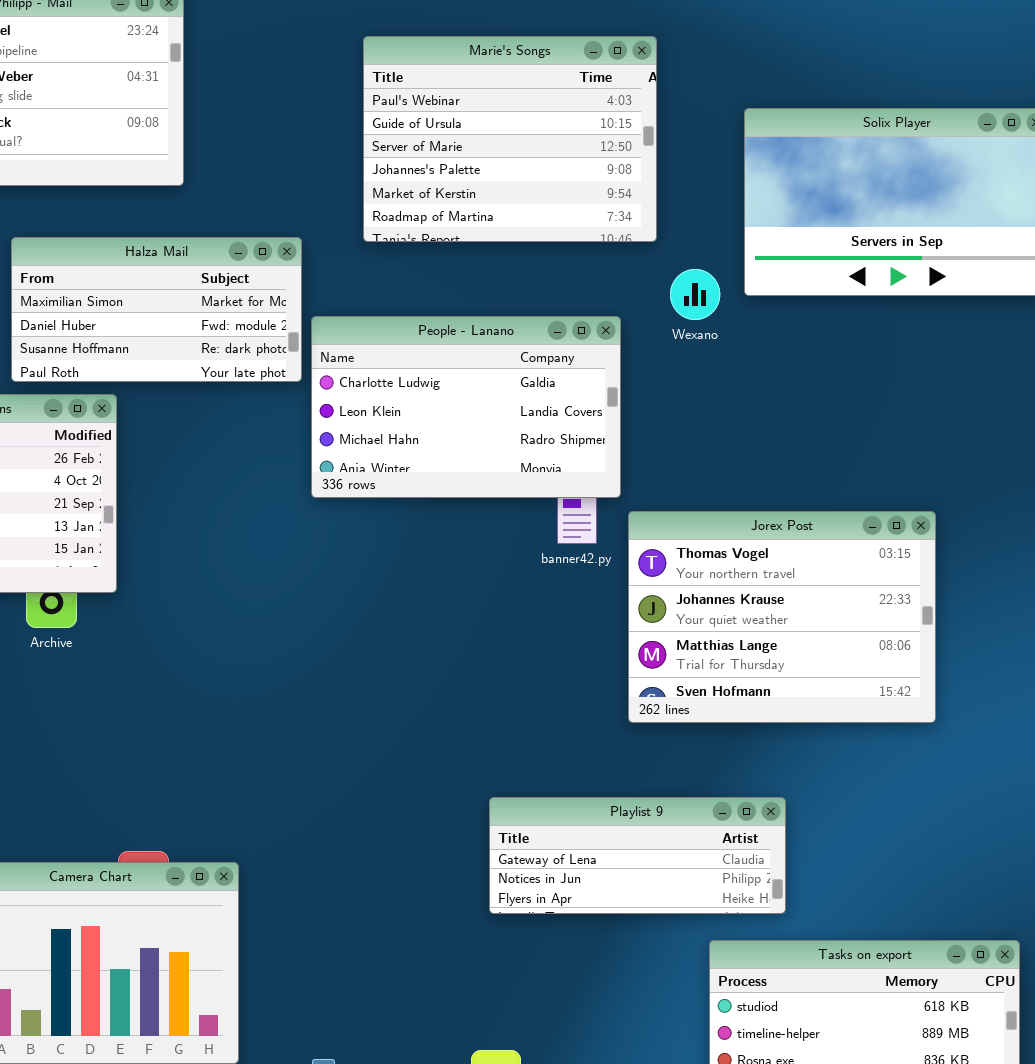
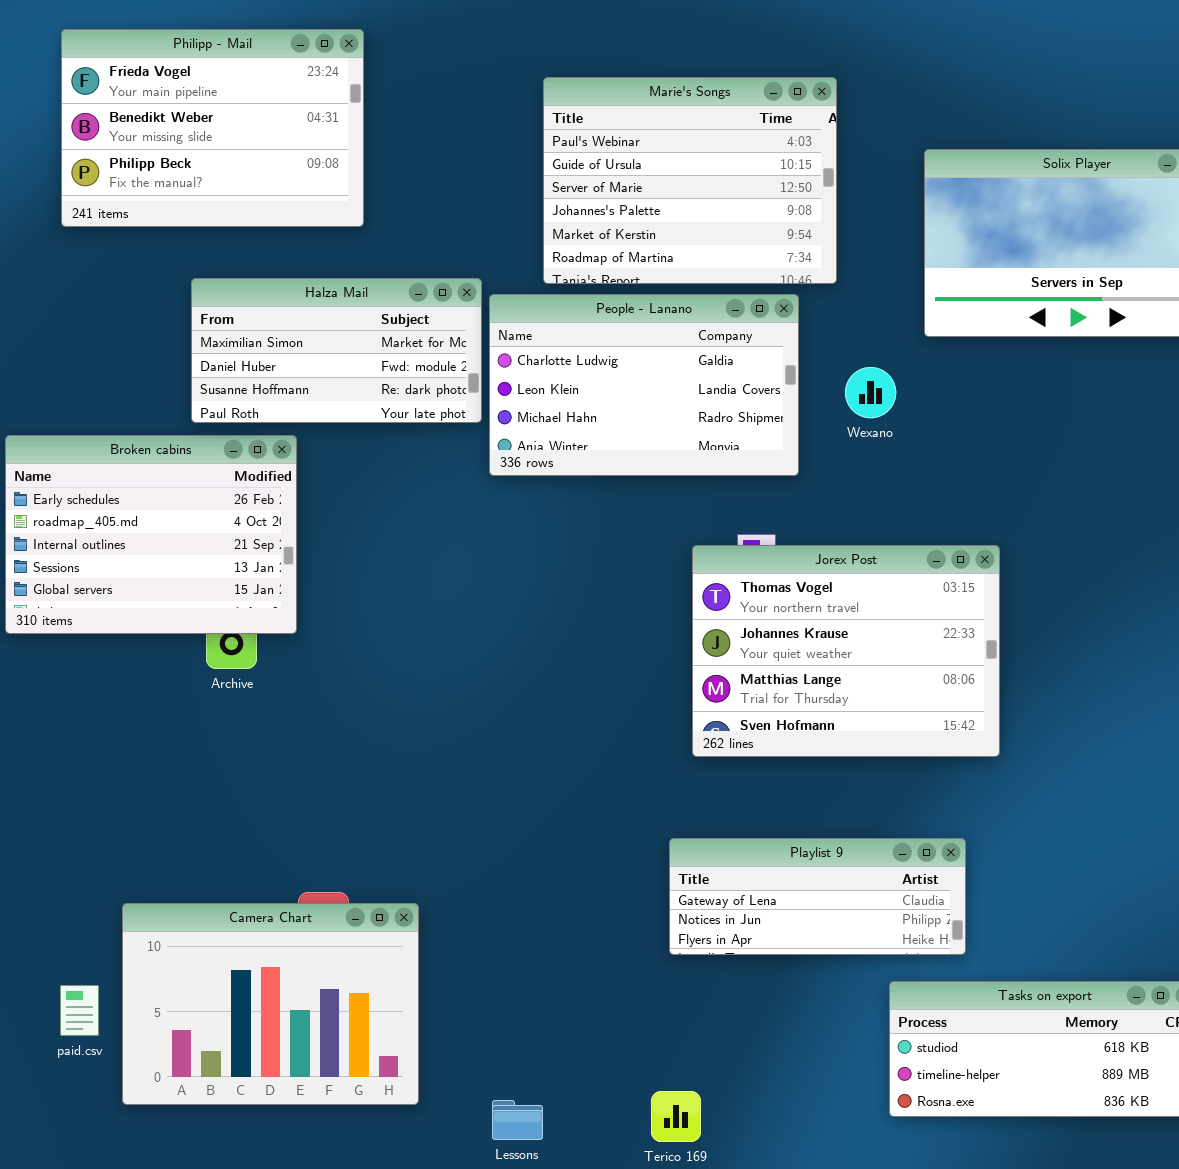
Wexano: [670,269,720,320] -> [845,367,896,418], moved
People - Lanano: [311,316,621,498] -> [489,294,799,476], moved
Jorex Post: [628,511,936,723] -> [692,545,1000,757], moved

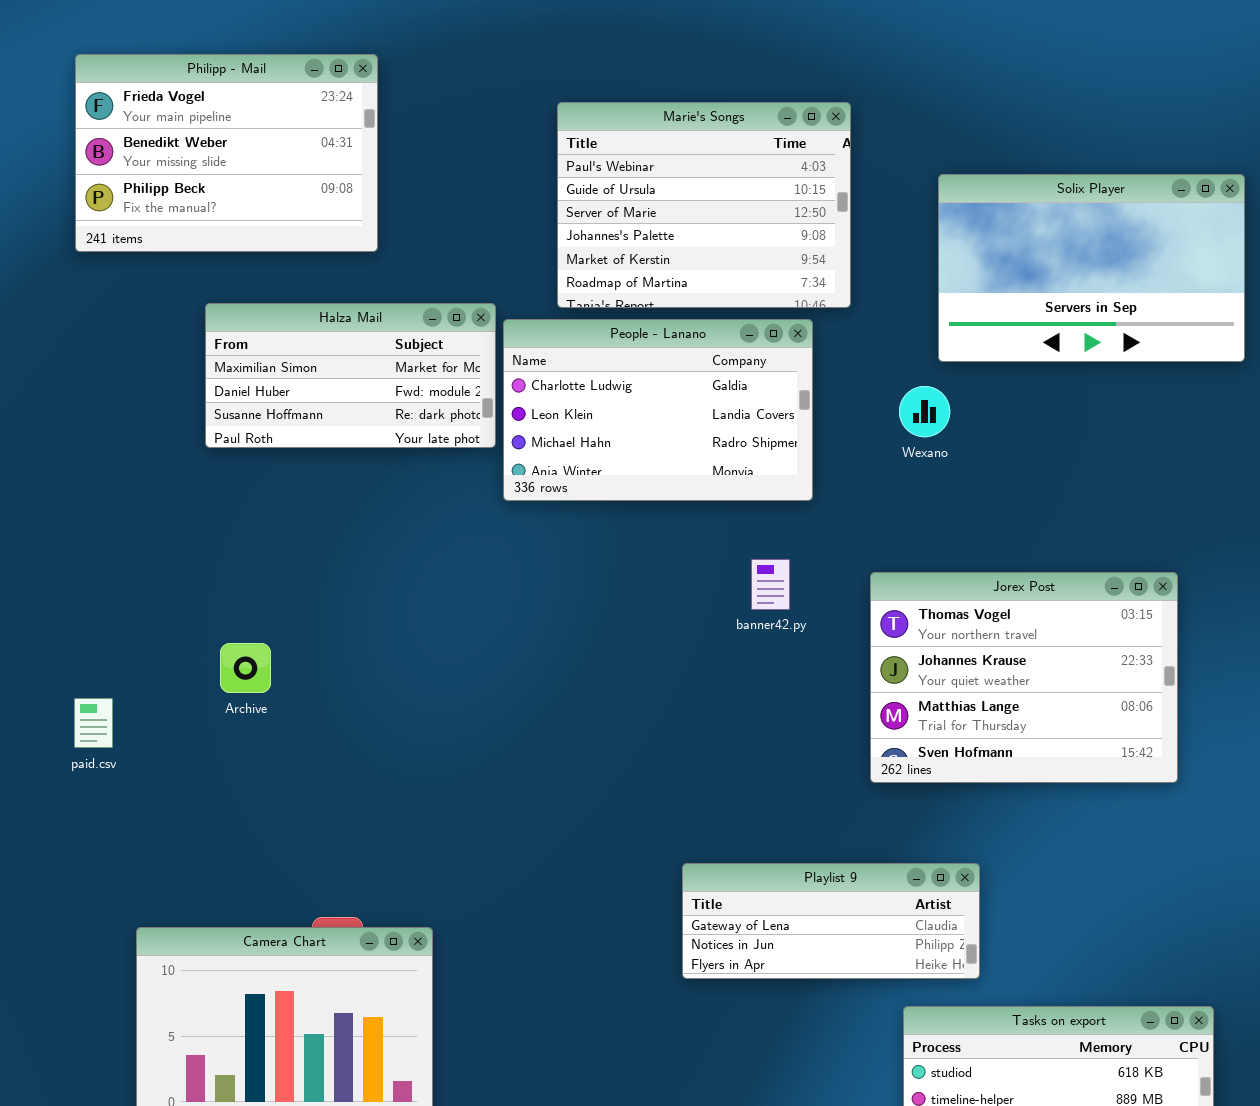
Wexano: [845,367,896,418] -> [899,386,950,437], moved
Broken cabins: [5,435,297,634] -> none, closed
Jorex Post: [692,545,1000,757] -> [870,572,1178,783], moved
paid.csv: [60,985,99,1036] -> [74,698,113,748], moved

